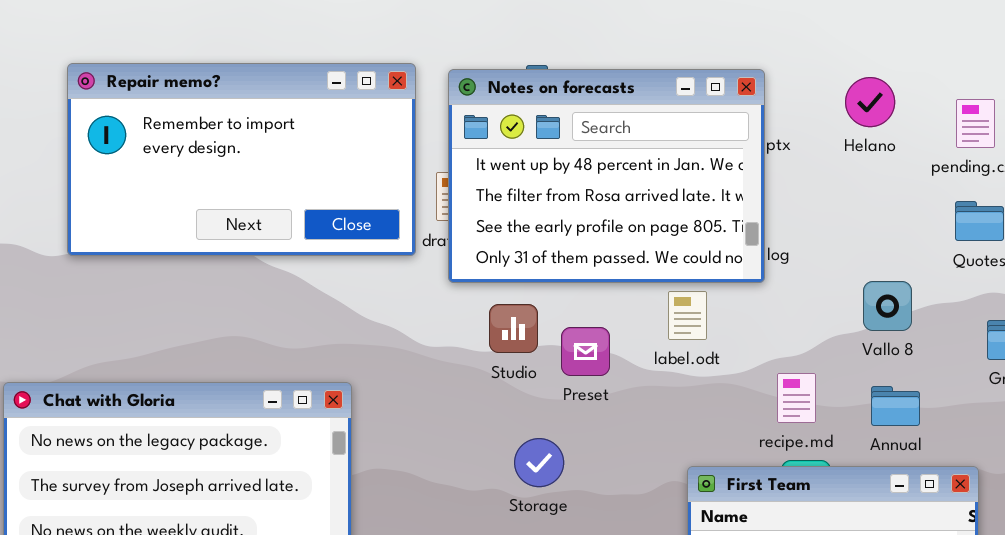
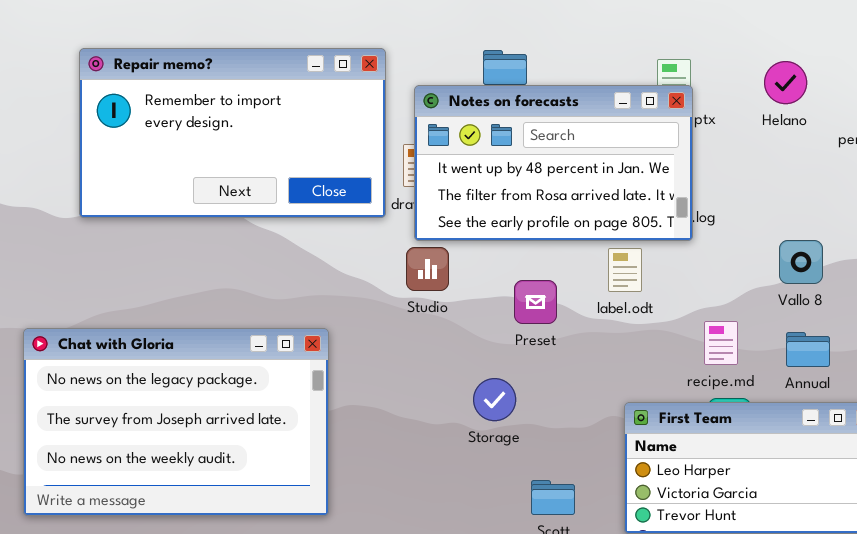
Notes on forecasts: [448,69,765,283] -> [414,85,693,241], resized
Studio: [489,304,538,353] -> [406,247,449,291], moved

